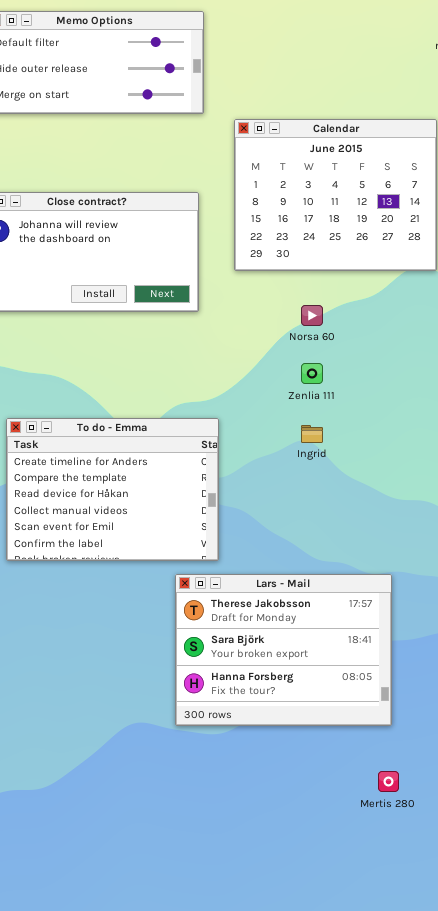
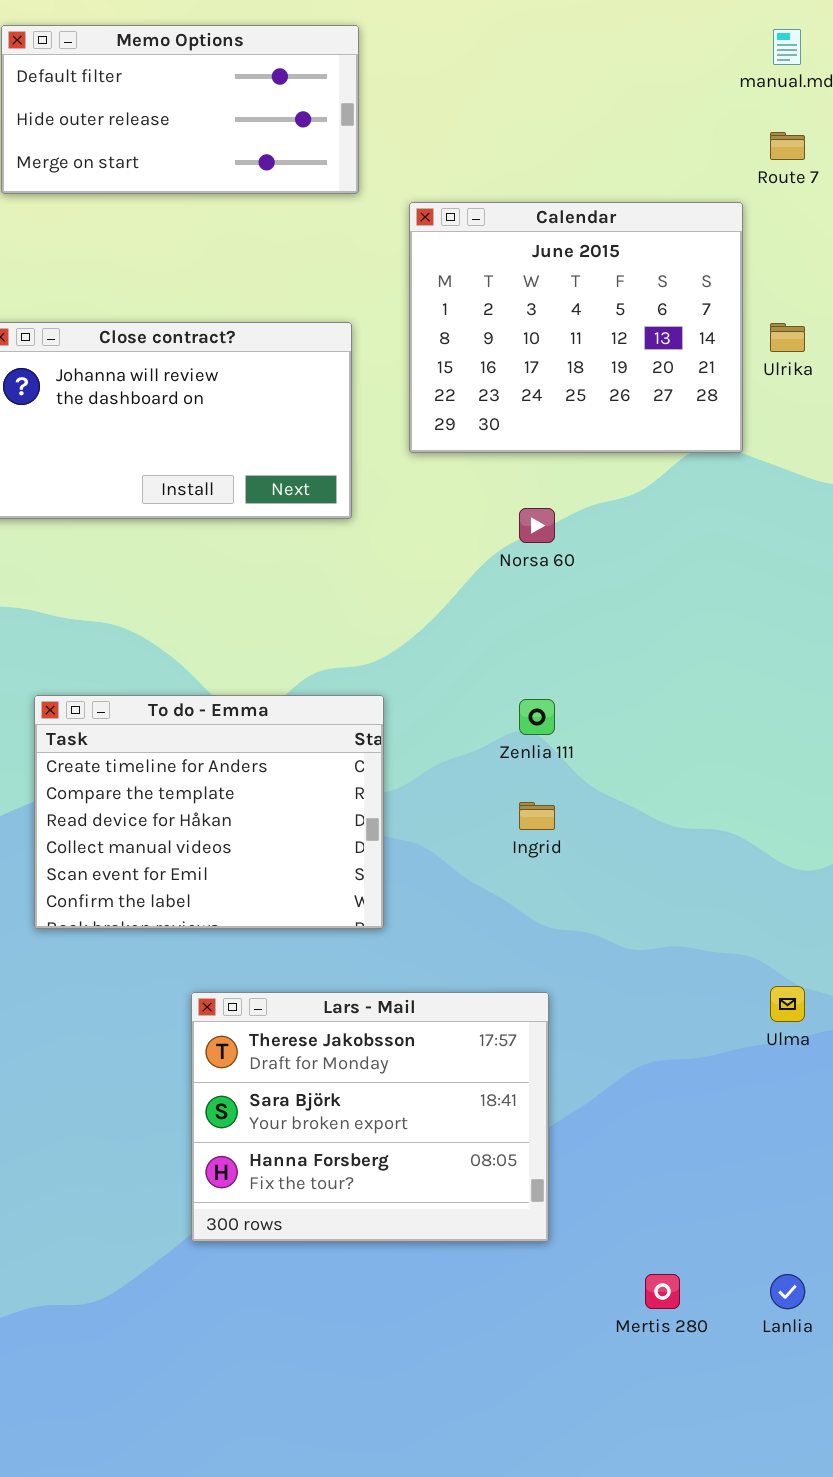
Zenlia 111: [301,363,323,384] -> [519,699,555,735], moved
Ingrid: [301,425,323,443] -> [519,802,555,830], moved
Lars - Mail: [175,574,392,726] -> [191,992,549,1242], moved

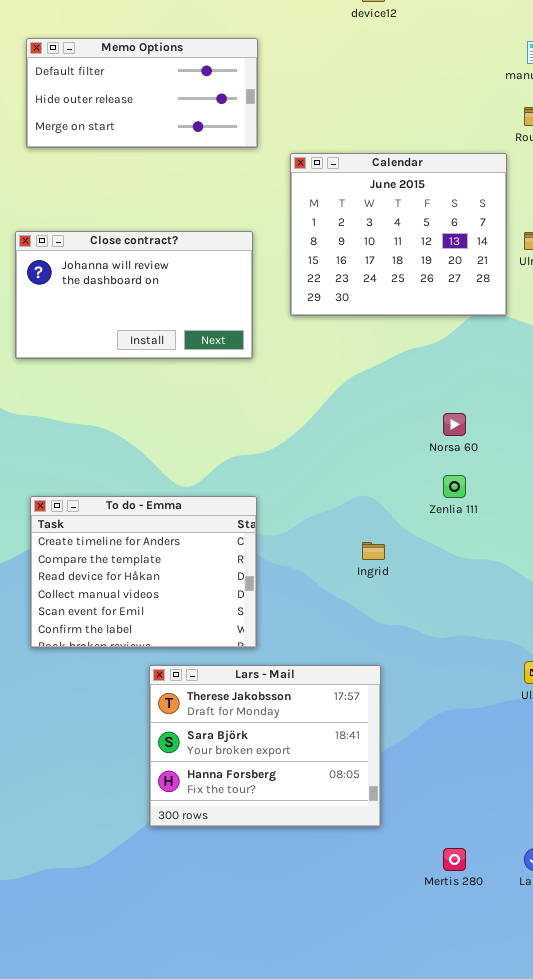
Norsa 60: [519,508,555,543] -> [443,413,466,436], moved
To do - Emma: [34,695,384,929] -> [30,496,257,648], moved
Zenlia 111: [519,699,555,735] -> [443,475,466,498], moved

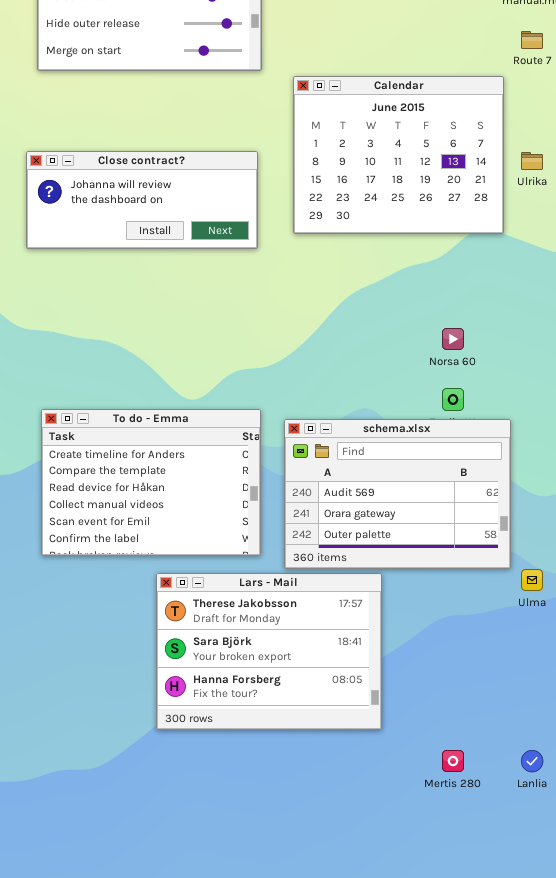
Close contract?: [15,231,253,359] -> [26,151,258,249], resized
schema.xlsx: none -> [284,419,511,569], opened

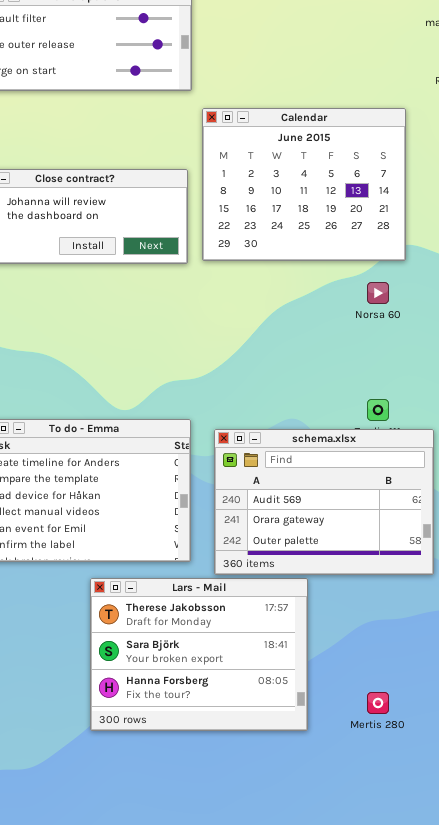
Calendar: [293,76,504,234] -> [202,108,406,261], moved
Norsa 60: [442,328,464,350] -> [367,282,389,304], moved
Mertis 280: [442,750,464,772] -> [367,692,389,714], moved

